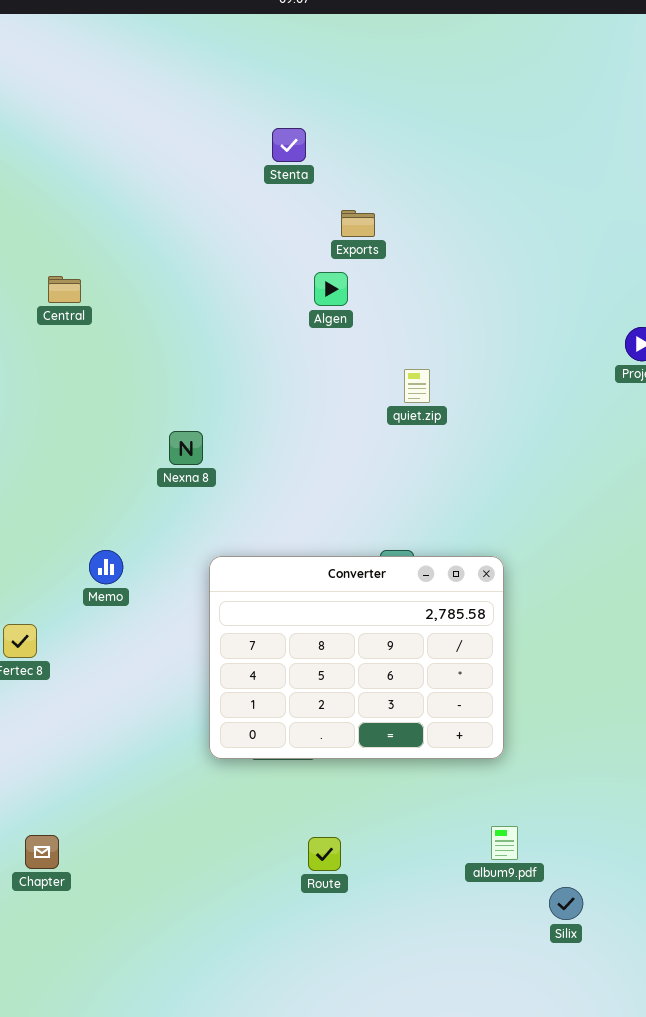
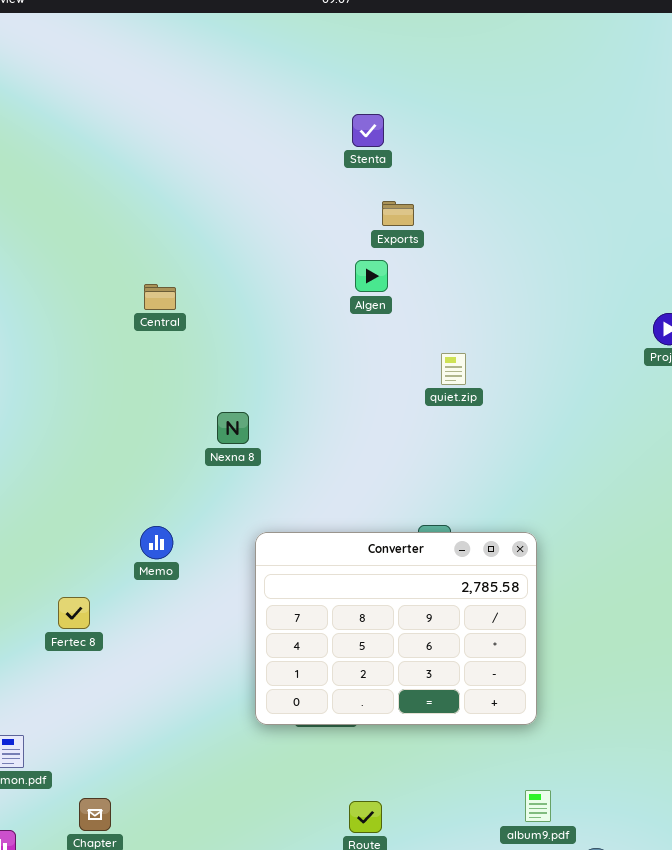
Stenta: [272,128,306,162] -> [352,114,384,147], moved
Central: [48,276,81,303] -> [144,284,176,310], moved

